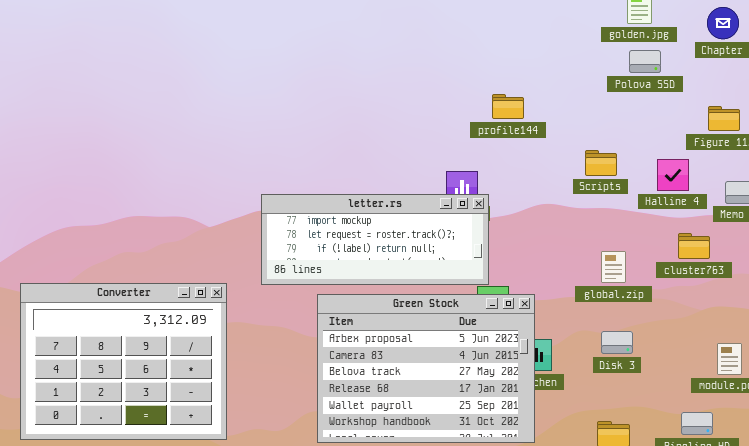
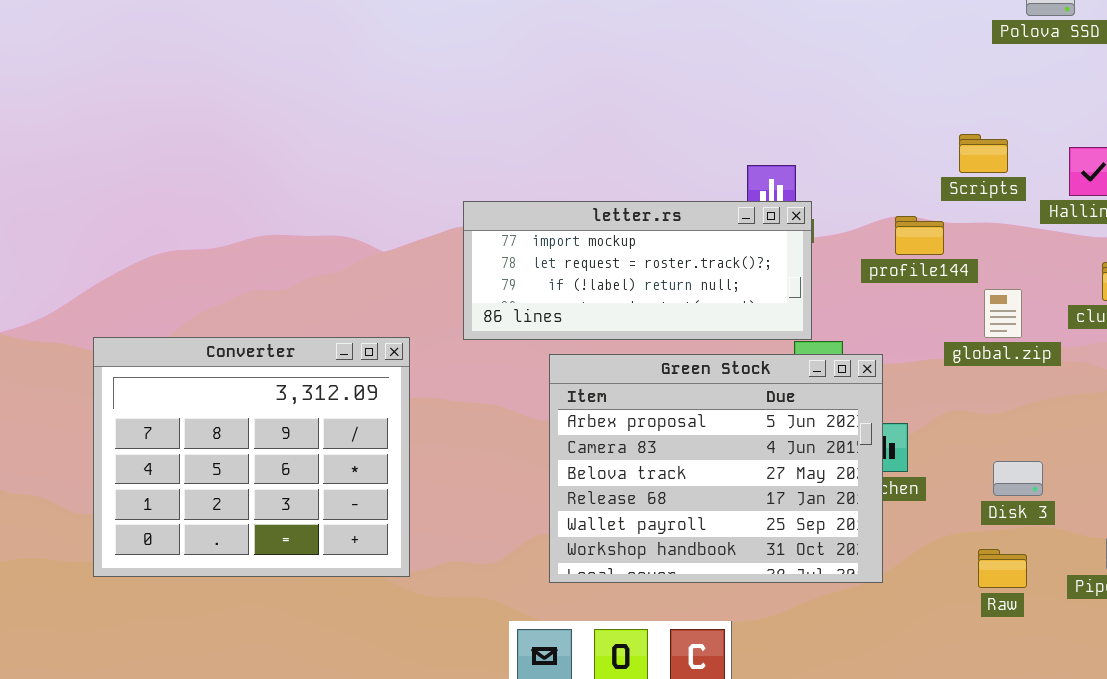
profile144: [492,94,524,119] -> [895,216,944,255], moved
Disk 3: [601,331,633,354] -> [993,461,1043,496], moved

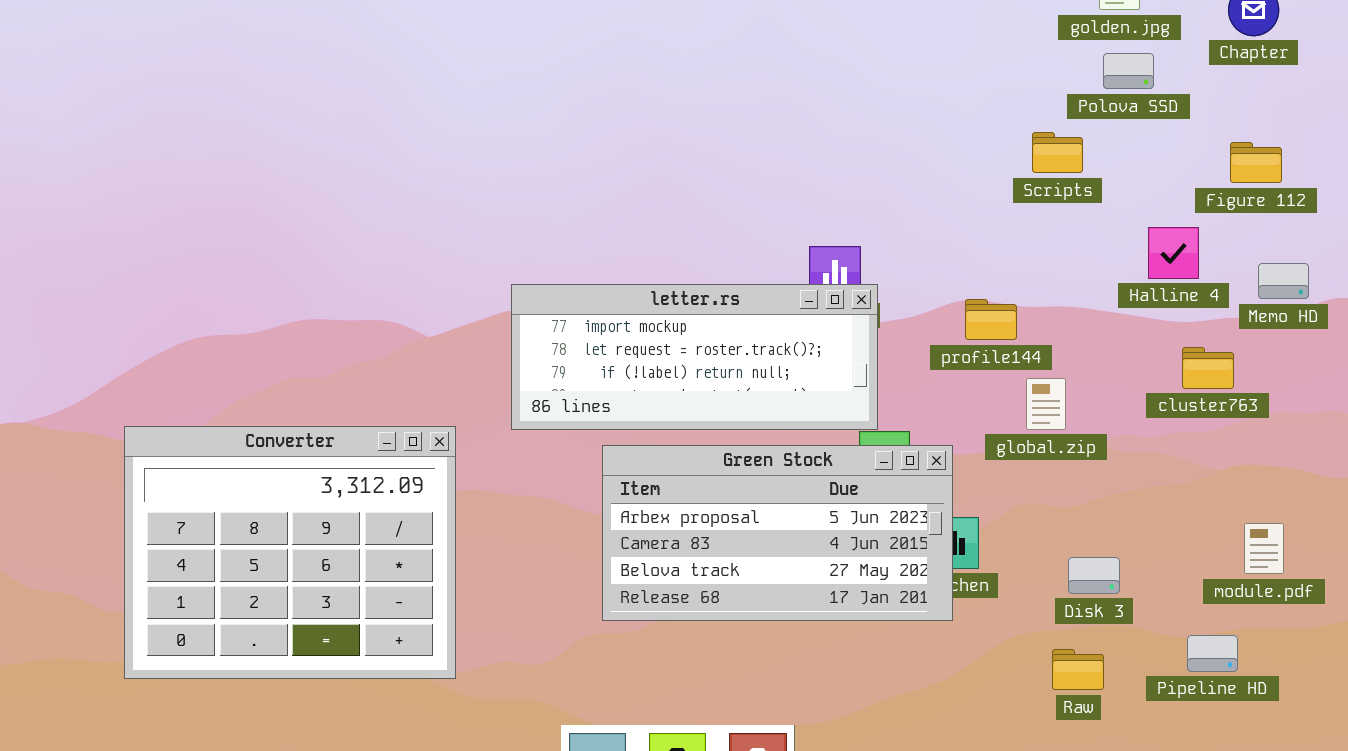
Scripts: [959,134,1008,173] -> [1032,132,1083,173], moved
global.zip: [984,289,1022,338] -> [1026,378,1066,430], moved
Green Stock: [549,354,883,583] -> [602,445,953,621], resized

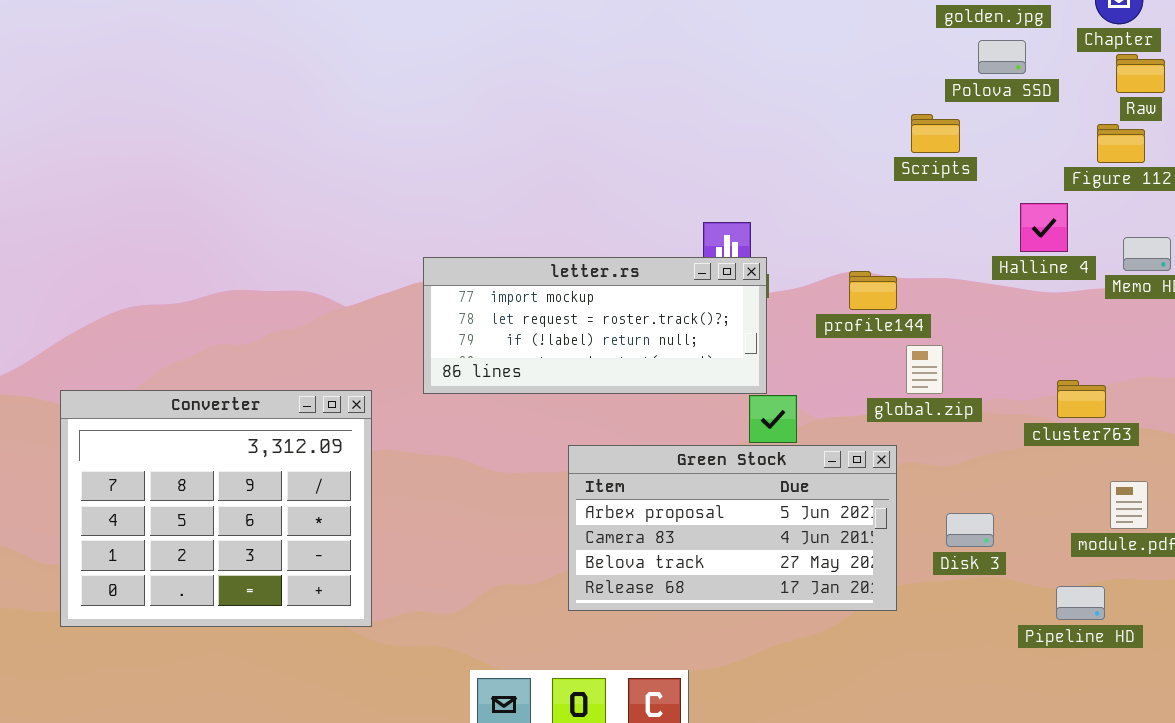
cluster763: [1182,347,1234,389] -> [1057,380,1106,418], moved
Green Stock: [602,445,953,621] -> [568,445,897,611], moved
Raw: [1052,649,1104,690] -> [1116,54,1165,93], moved

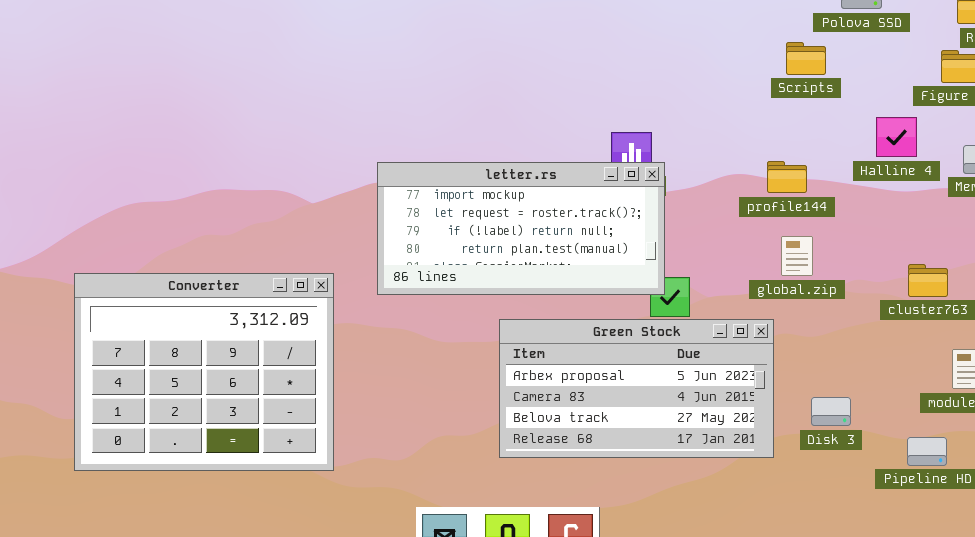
letter.rs: [423,257,767,394] -> [377,162,665,295], resized
profile144: [849,271,897,310] -> [767,161,807,193], moved
Disk 3: [946,513,994,547] -> [811,397,851,426], moved

